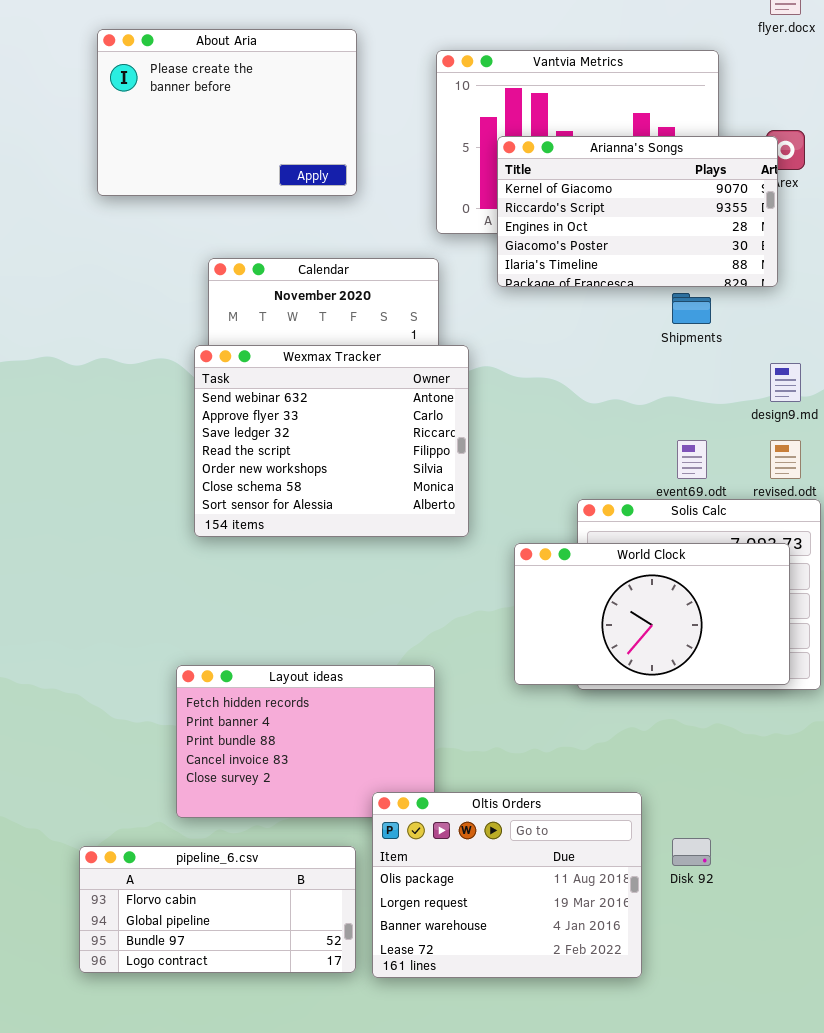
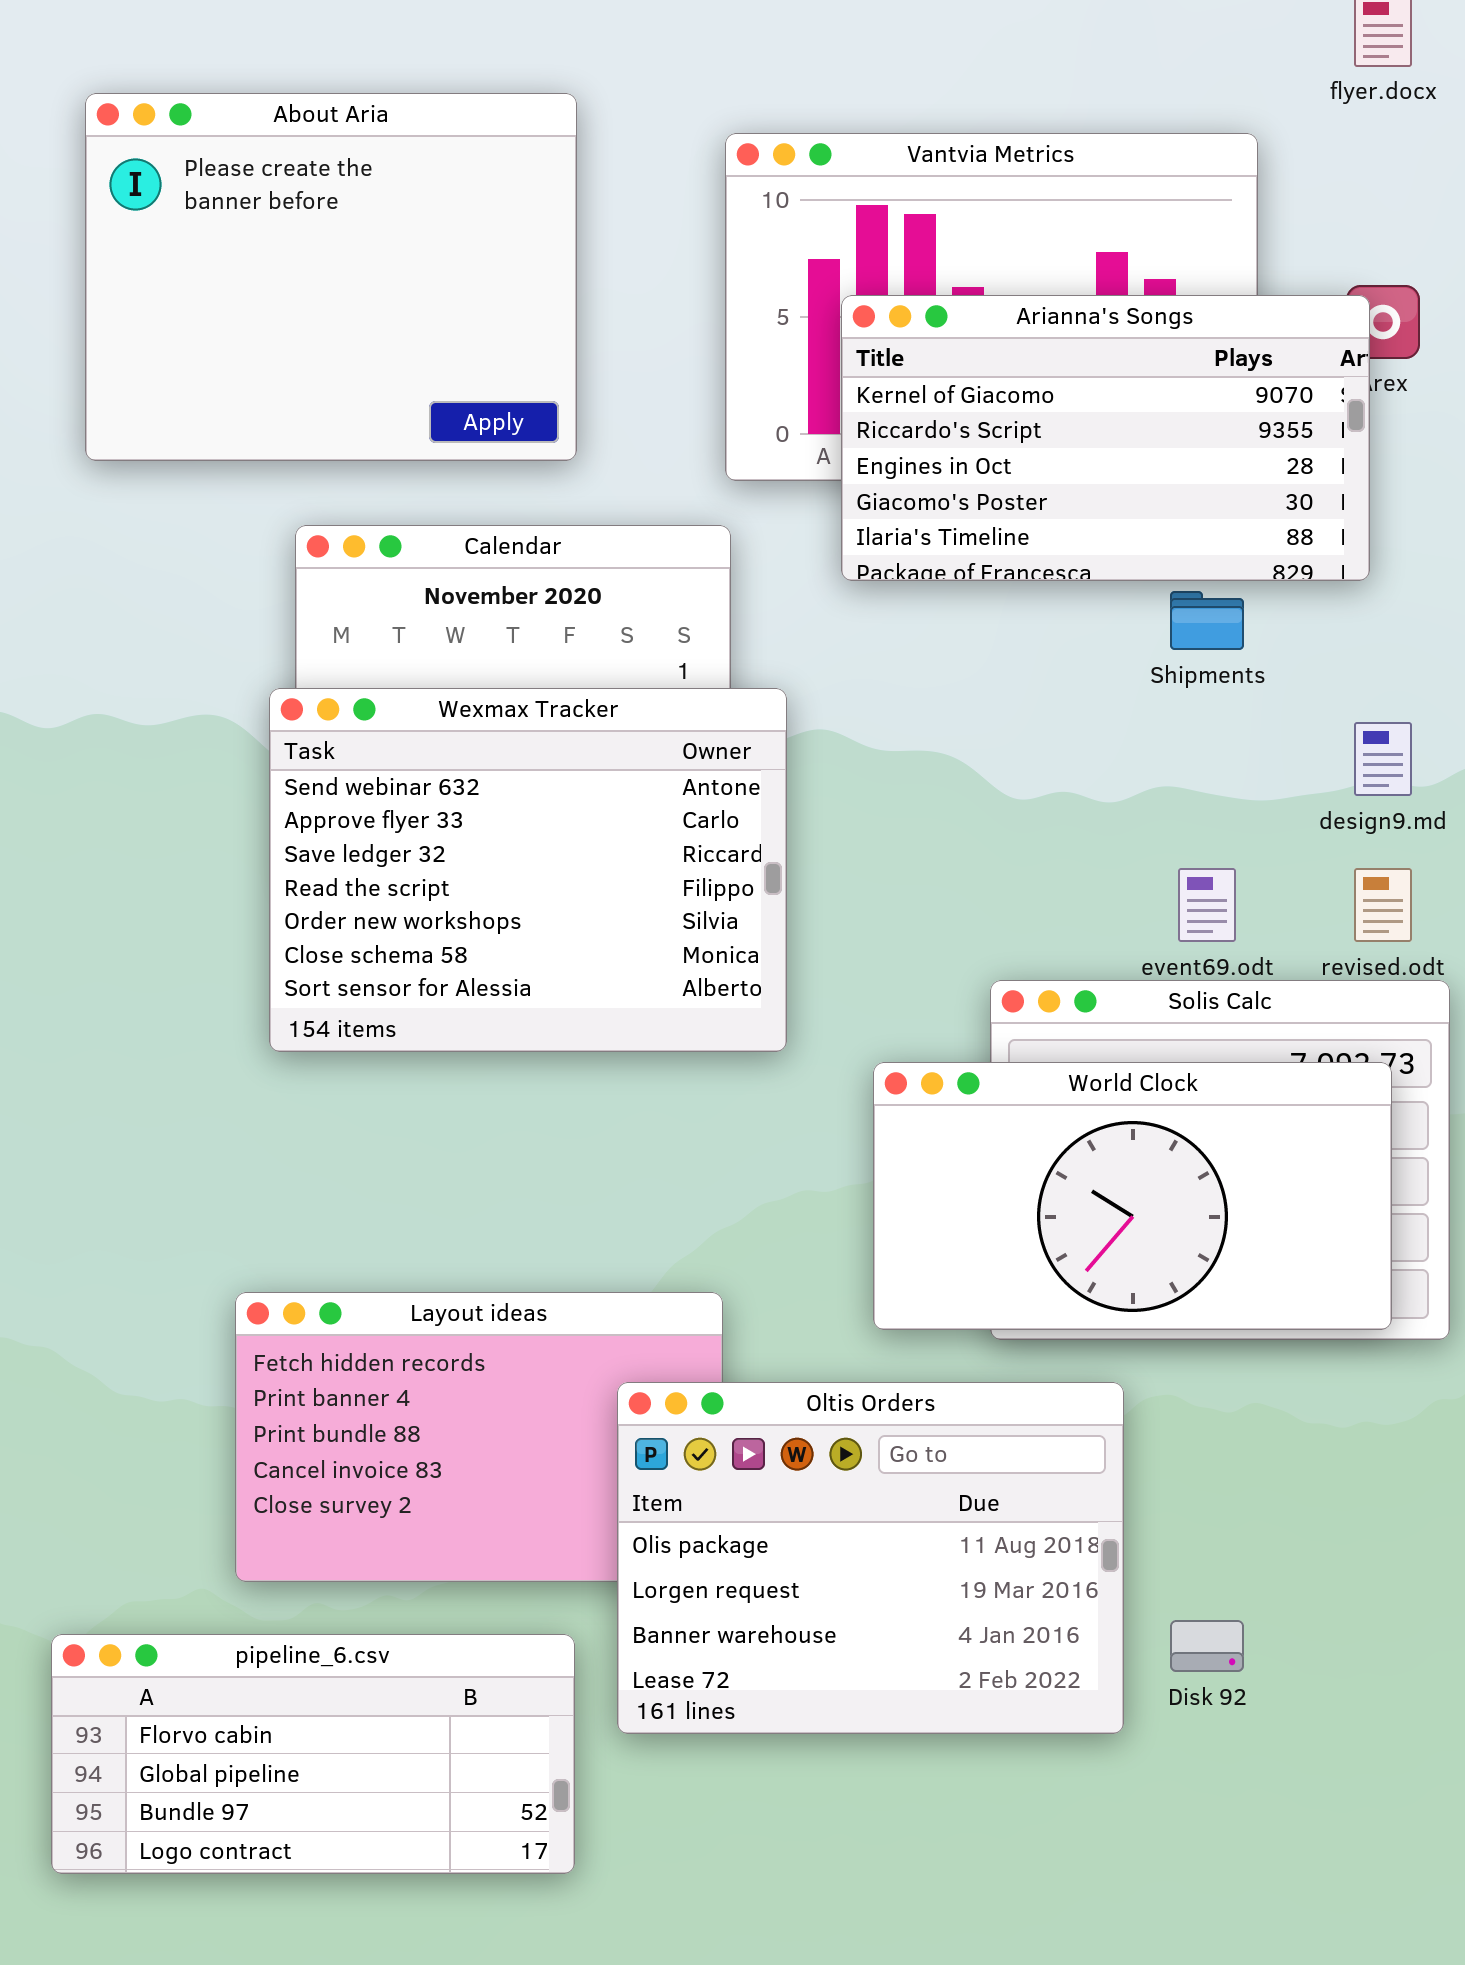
About Aria: [97,29,357,196] -> [85,93,577,461], resized
Oltis Orders: [372,792,642,978] -> [617,1382,1124,1734], moved

